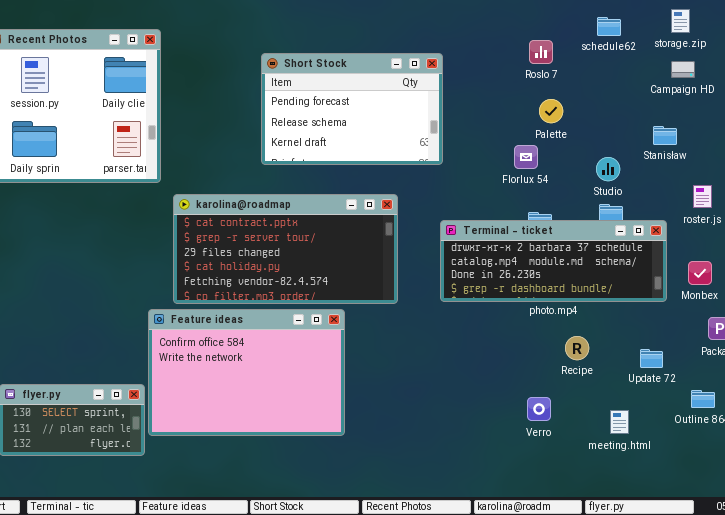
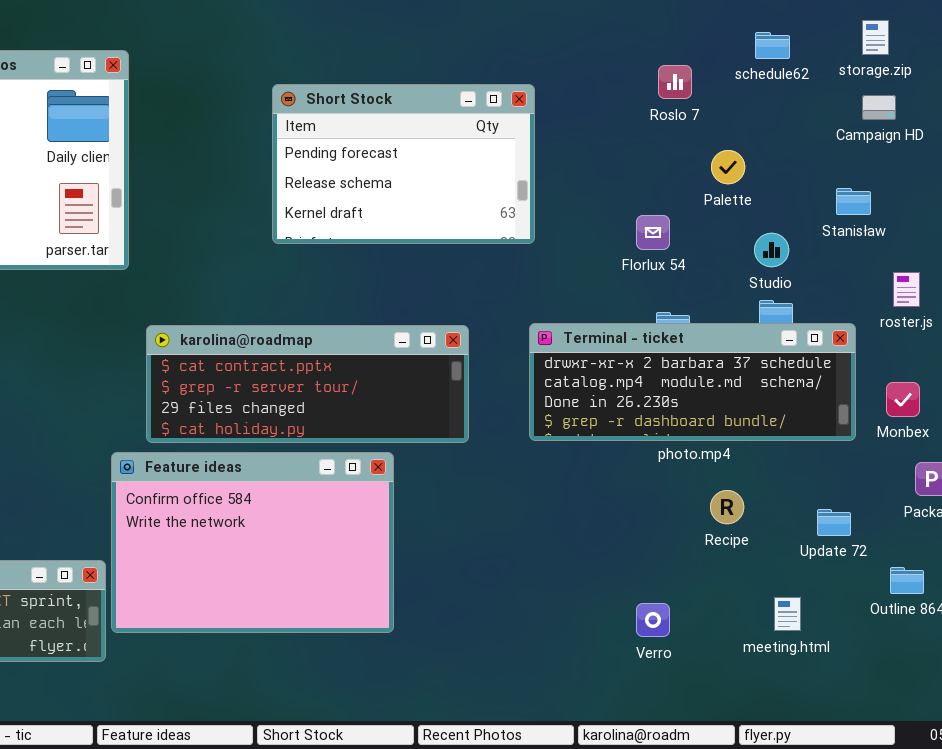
Palette: [539,99,563,123] -> [711,150,745,184], moved
karolina@roadmap: [173,194,398,304] -> [146,325,469,443], resized
Verro: [527,397,551,421] -> [636,603,670,637], moved

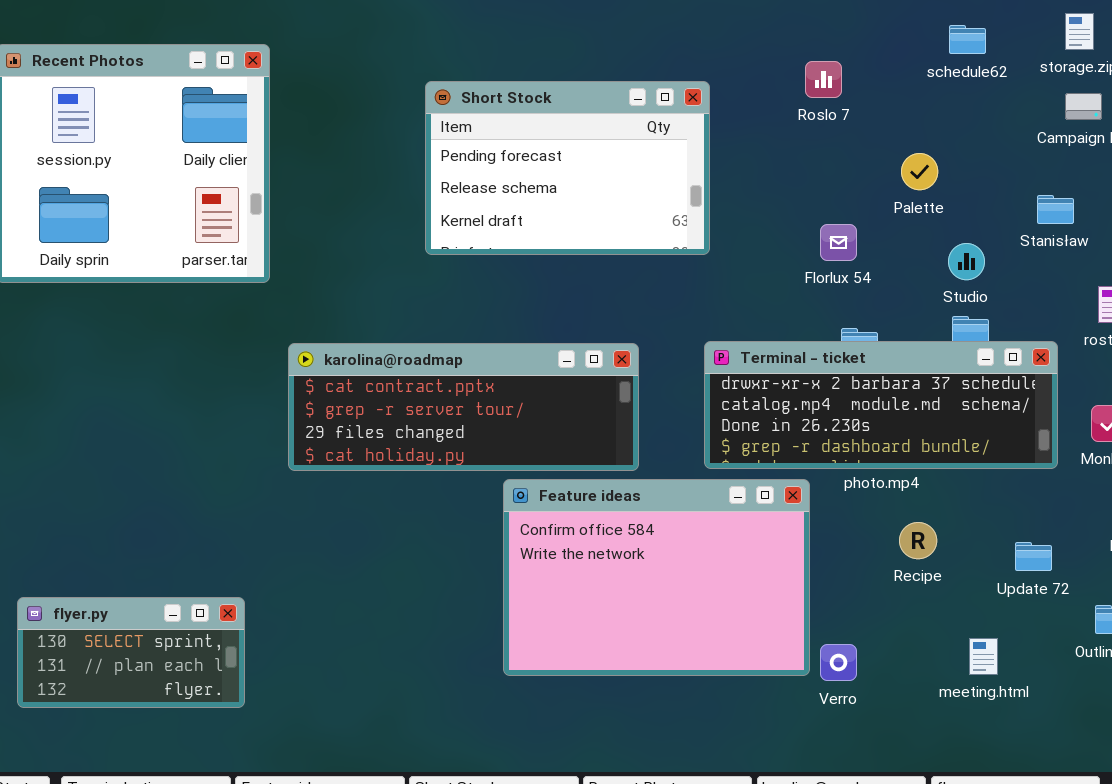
Roslo 7: [658,65,692,99] -> [805,61,842,98], moved
Feature ideas: [111,452,394,633] -> [503,479,810,676], moved

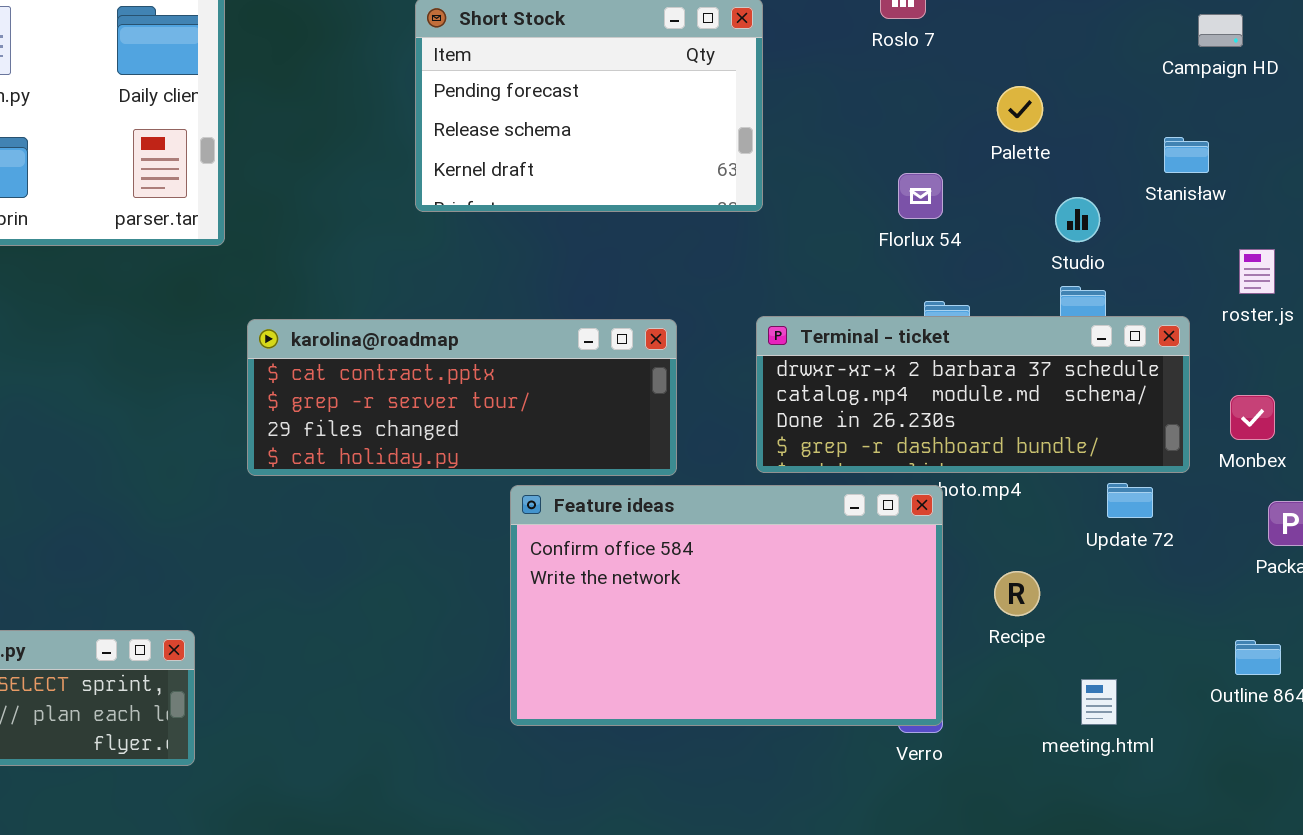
Feature ideas: [503,479,810,676] -> [510,485,943,726], resized
Recipe: [899,522,937,559] -> [994,571,1040,616], moved
Update 72: [1015,542,1052,571] -> [1107,483,1153,518], moved

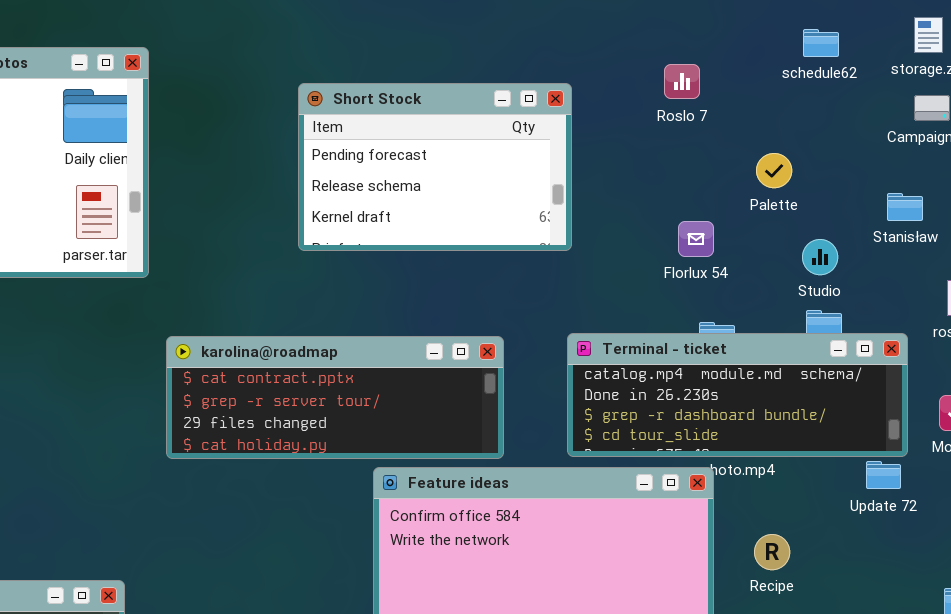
Terminal - ticket: [756,316,1190,473] -> [567,333,908,457], scrolled down 1 row
Update 72: [1107,483,1153,518] -> [866,461,901,489], moved

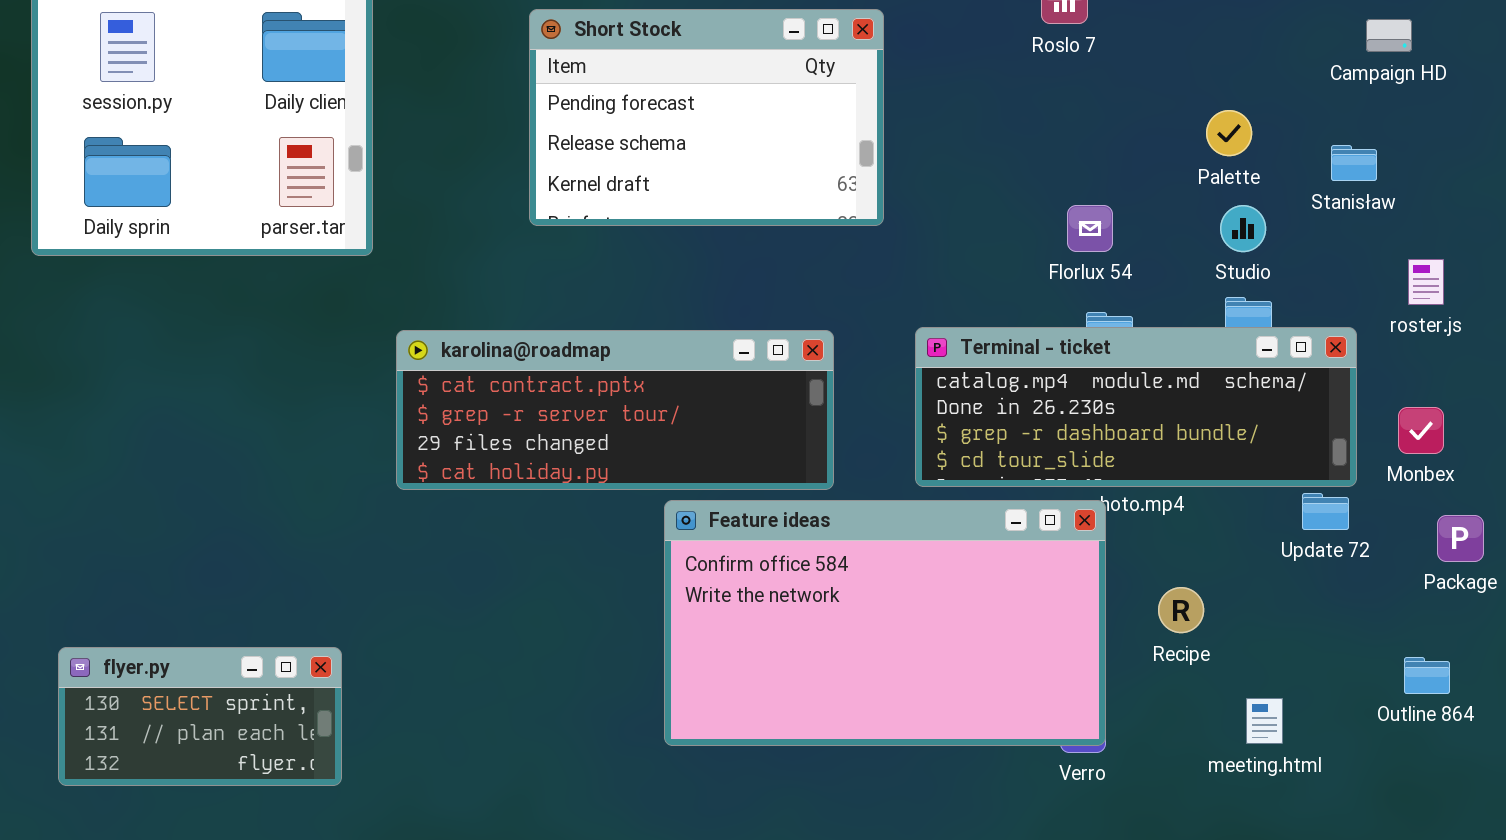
Short Stock: [298,83,572,251] -> [529,9,884,226], moved
Palette: [756,153,792,188] -> [1206,110,1252,156], moved
Florlux 54: [678,221,714,257] -> [1067,205,1113,252], moved

